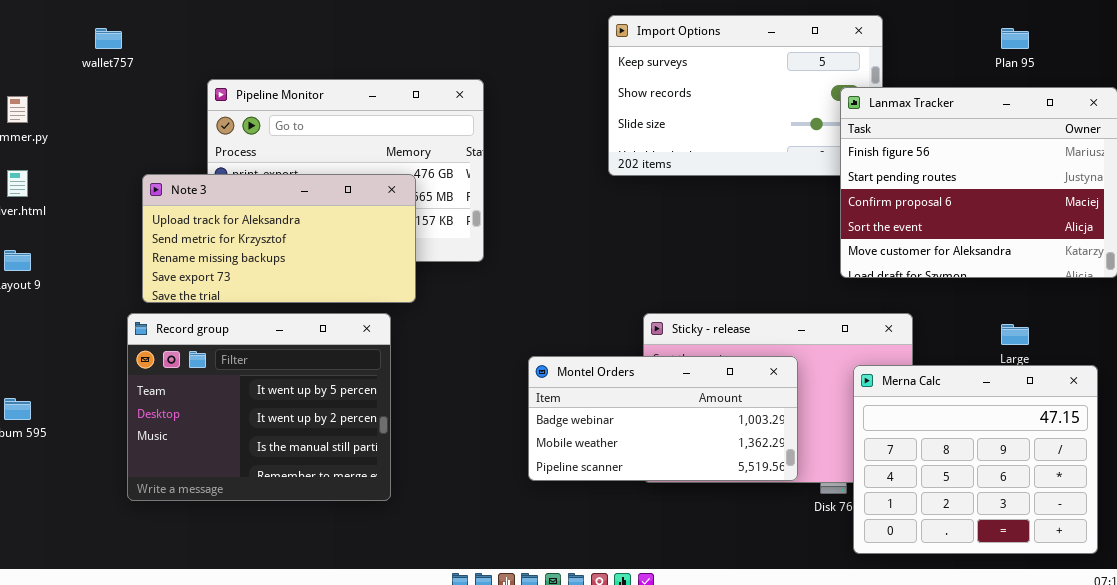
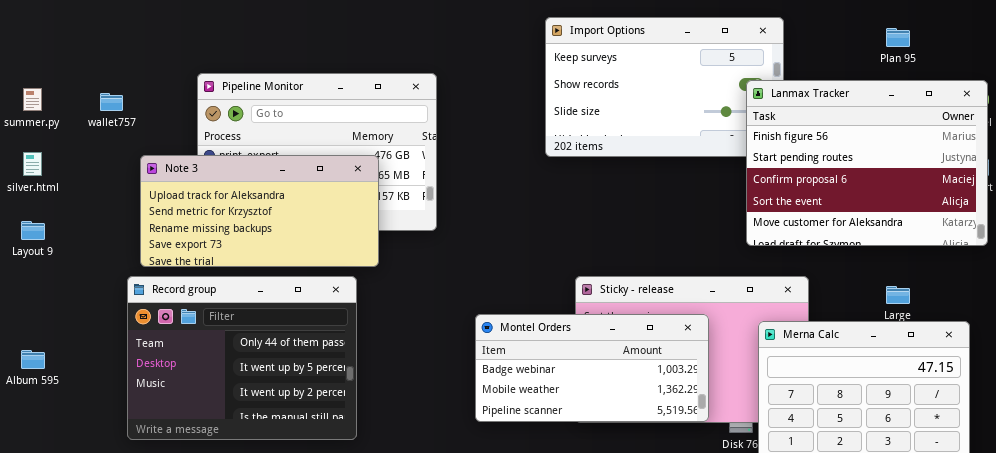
wallet757: [95,28,122,49] -> [100,93,123,111], moved
Record group: [127,313,391,501] -> [127,276,357,440], scrolled up 1 row

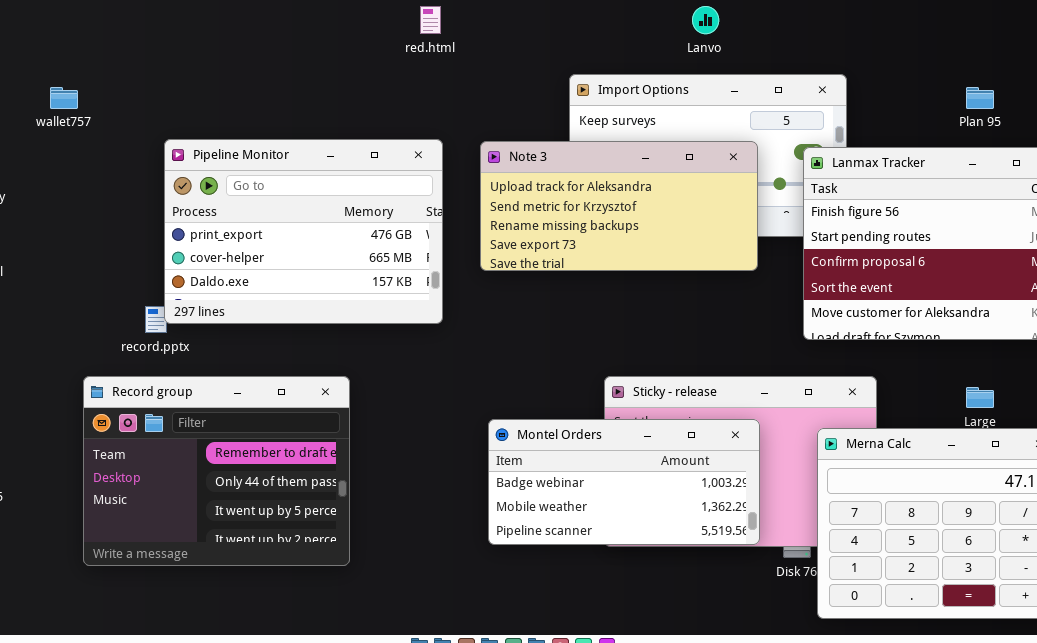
wallet757: [100,93,123,111] -> [50,87,78,109], moved
Note 3: [140,155,379,267] -> [480,141,758,271], moved
Record group: [127,276,357,440] -> [83,376,350,566], scrolled up 1 row

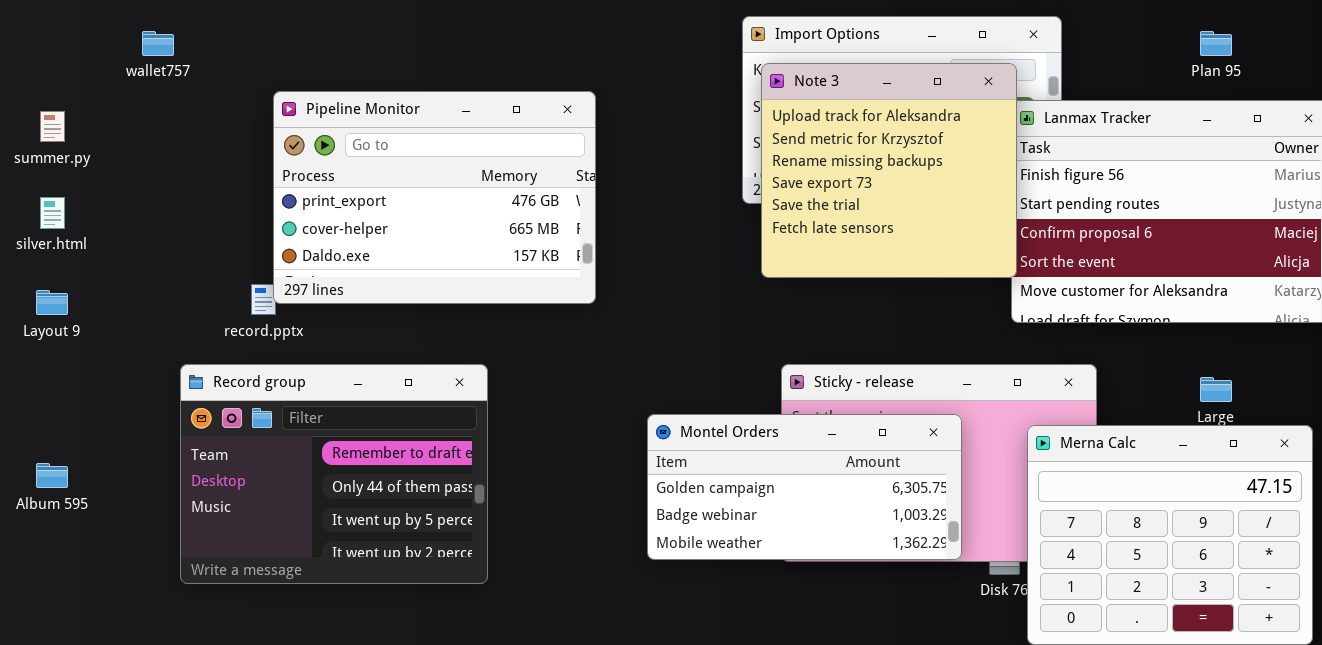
Note 3: [480,141,758,271] -> [761,63,1017,278], moved, resized
Montel Orders: [488,419,760,545] -> [647,414,962,560], scrolled up 1 row

